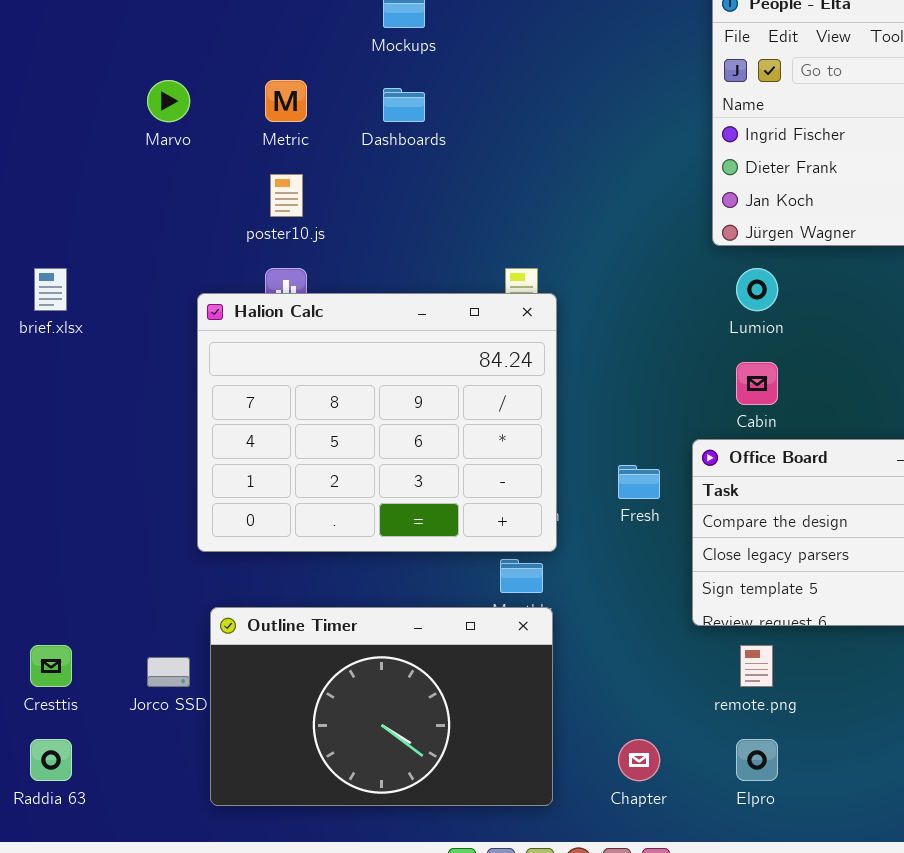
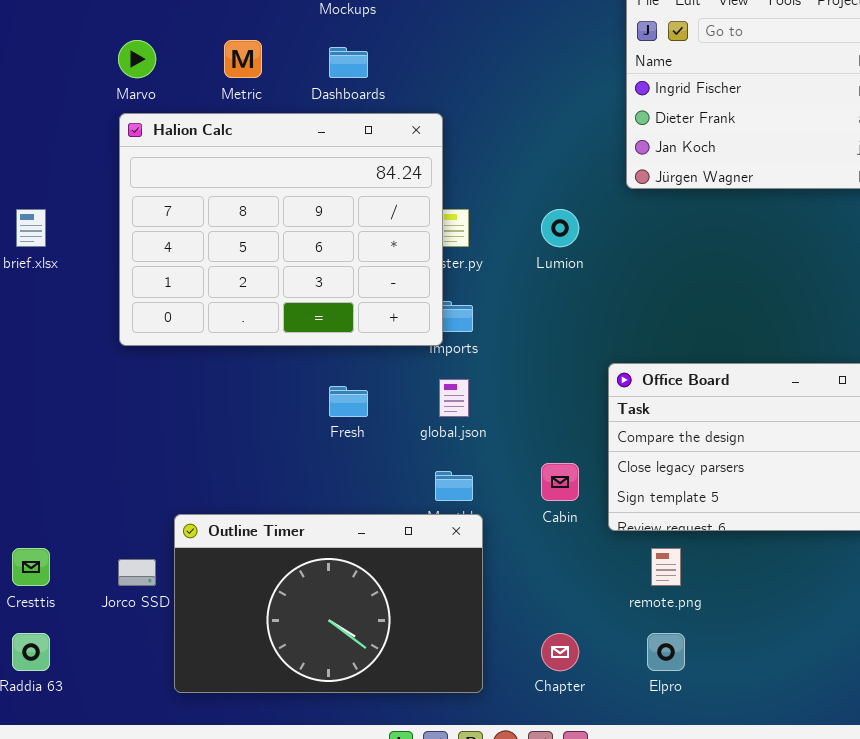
Lumion: [736,268,778,311] -> [541,209,579,247], moved
Halion Calc: [197,293,557,552] -> [119,113,443,346], moved
Cabin: [736,362,778,405] -> [541,463,579,501], moved
Fresh: [618,465,660,499] -> [329,386,368,417], moved

